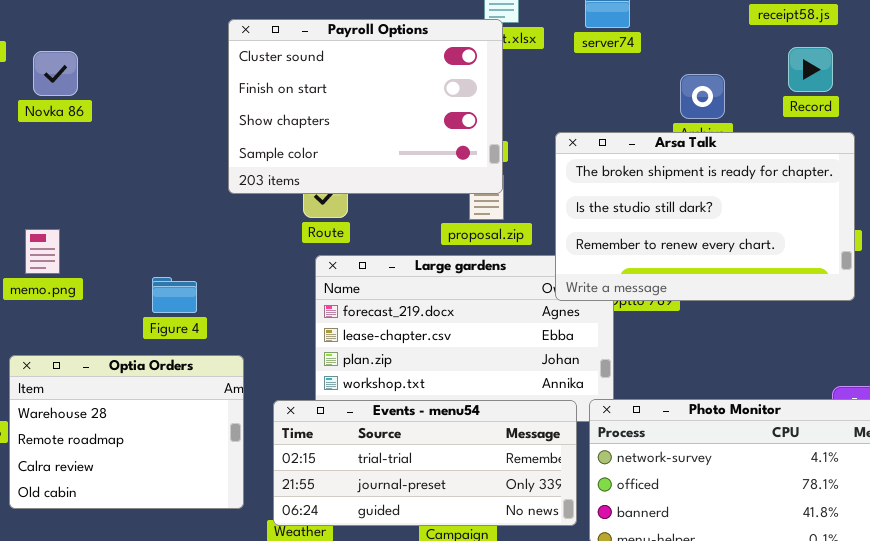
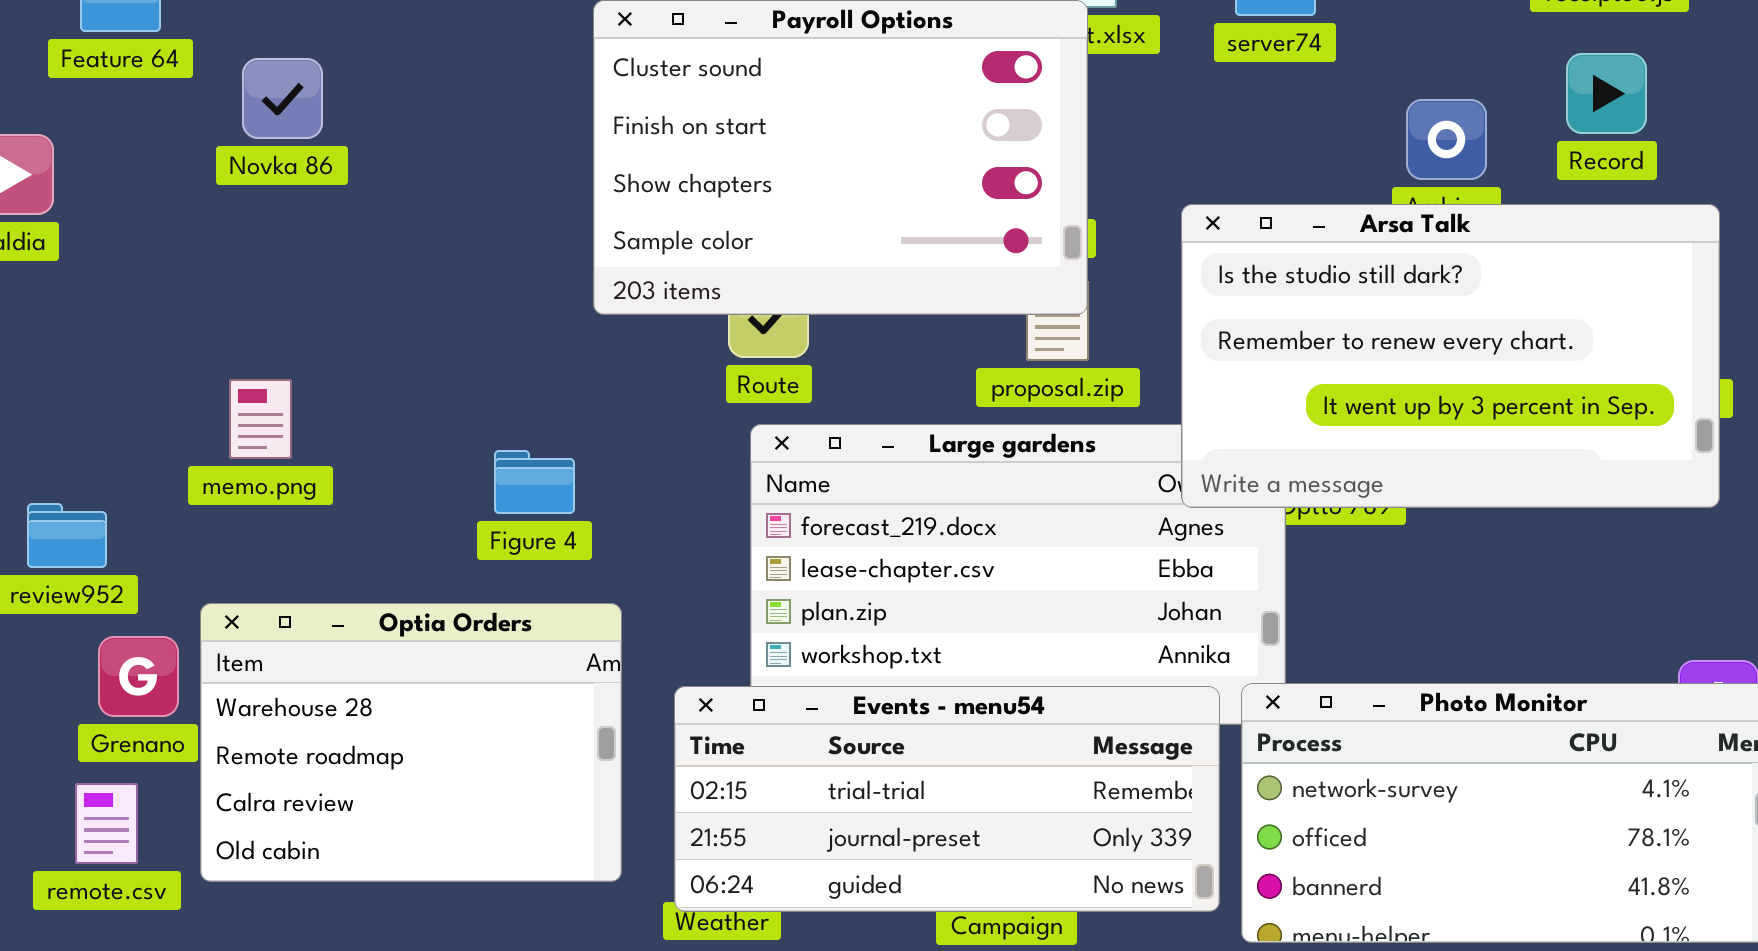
Record: [788,47,833,92] -> [1566,53,1647,134], moved
Arsa Talk: [555,132,855,301] -> [1181,204,1720,508], scrolled down 1 row
Figure 4: [152,277,197,313] -> [494,450,575,514], moved

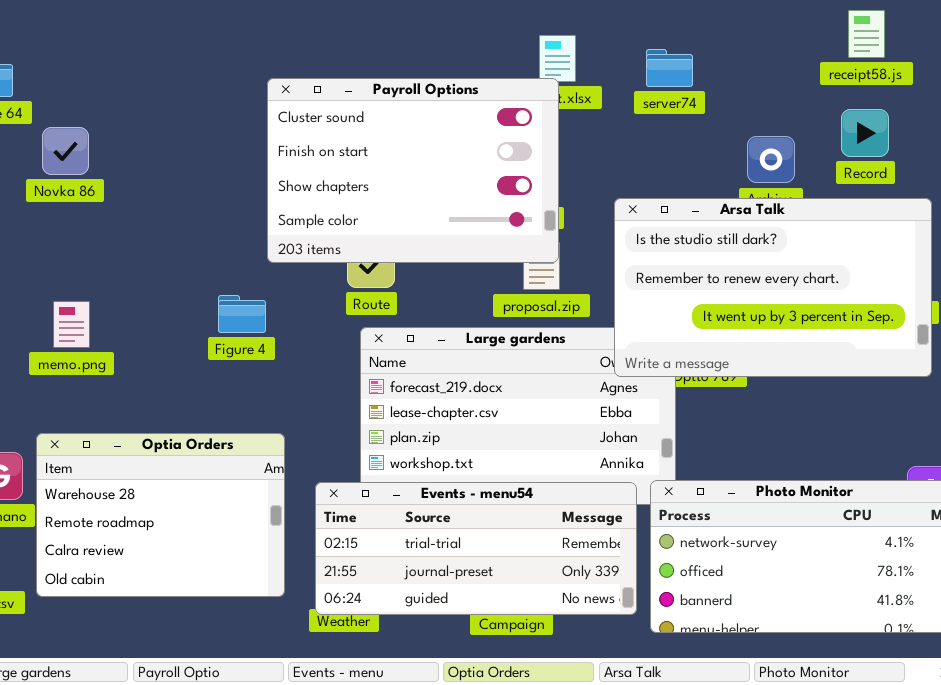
Novka 86: [242,58,323,139] -> [42,127,89,175], moved
Figure 4: [494,450,575,514] -> [218,295,266,333], moved

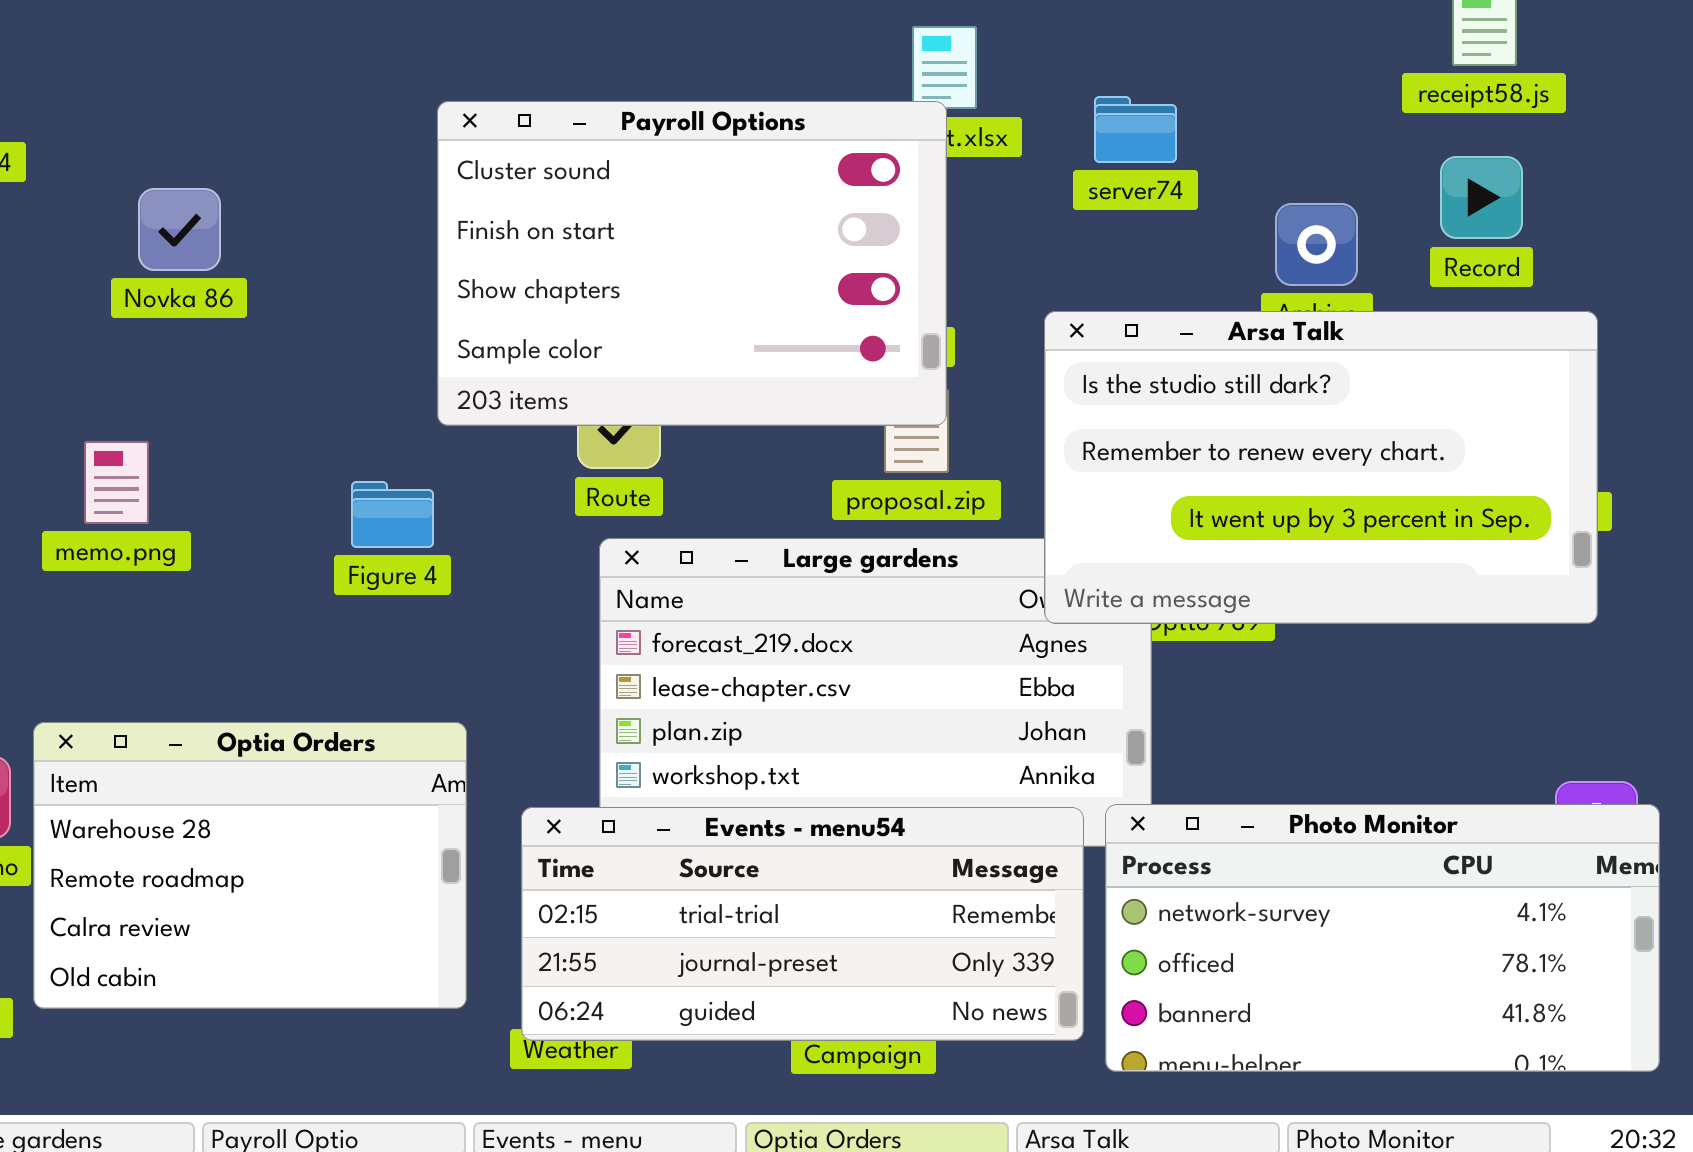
server74: [646,49,693,87] -> [1094,96,1177,163], moved
Novka 86: [42,127,89,175] -> [138,188,221,271], moved
memo.png: [53,301,90,348] -> [84,441,149,524], moved

